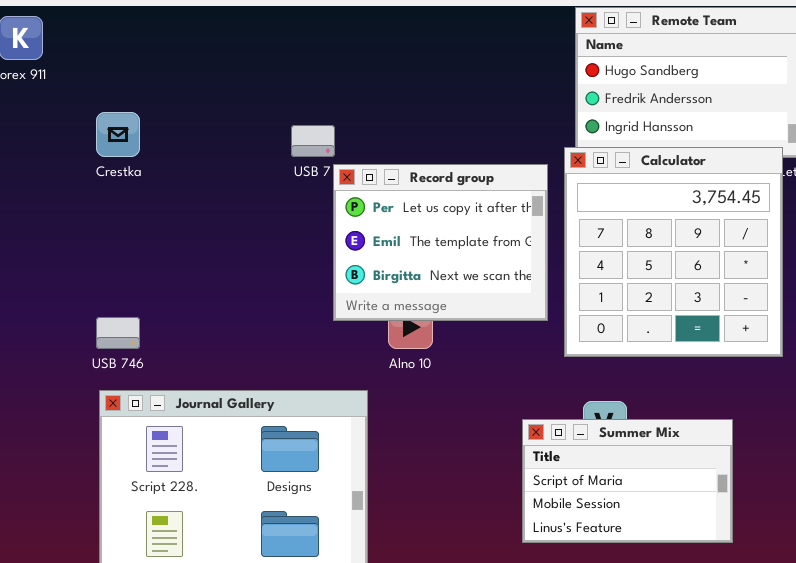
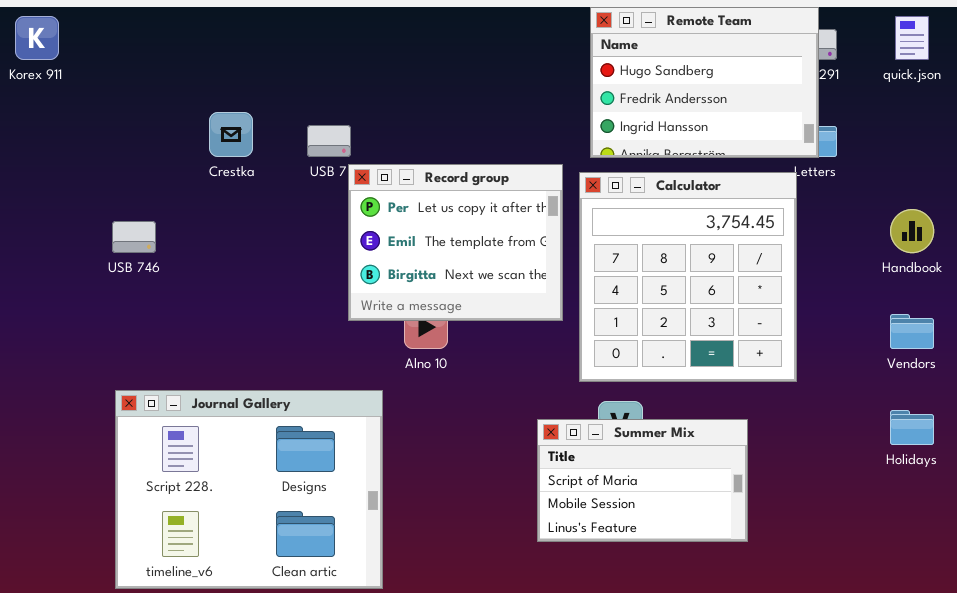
Crestka: [96,112,140,157] -> [209,112,253,157], moved
Calculator: [564,147,783,357] -> [579,172,797,382], moved
USB 746: [96,317,140,349] -> [112,221,156,253], moved

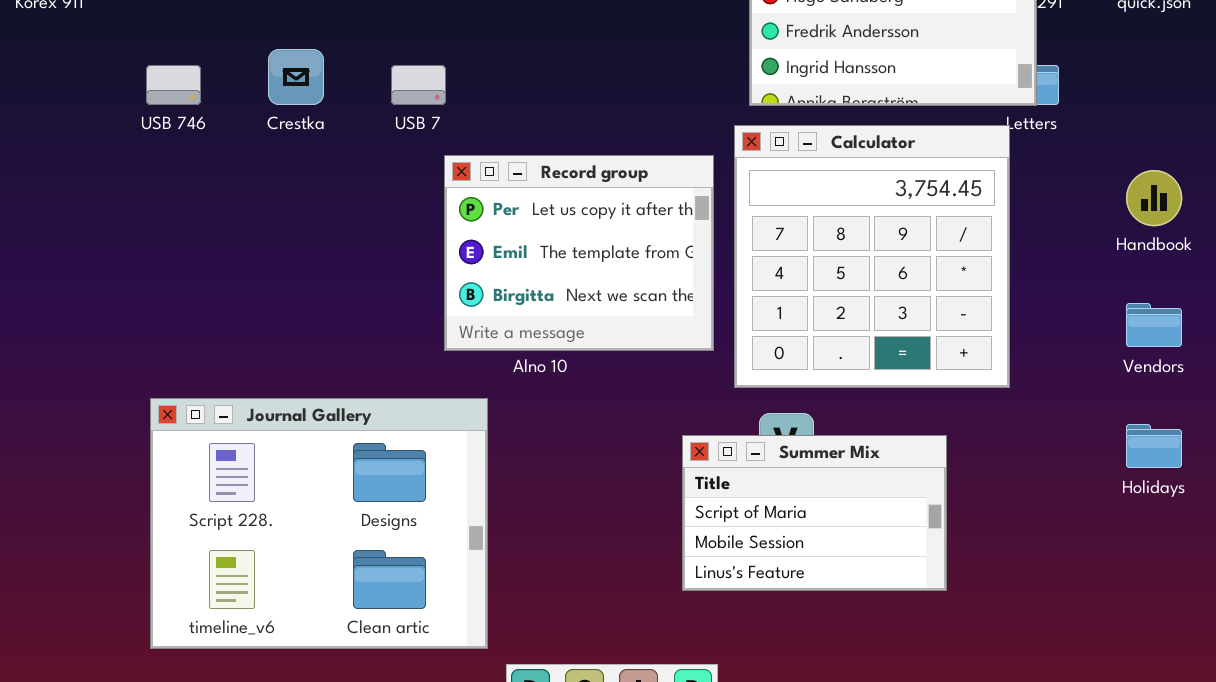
Record group: [348,164,563,321] -> [444,155,714,351], moved
USB 746: [112,221,156,253] -> [146,65,201,105], moved

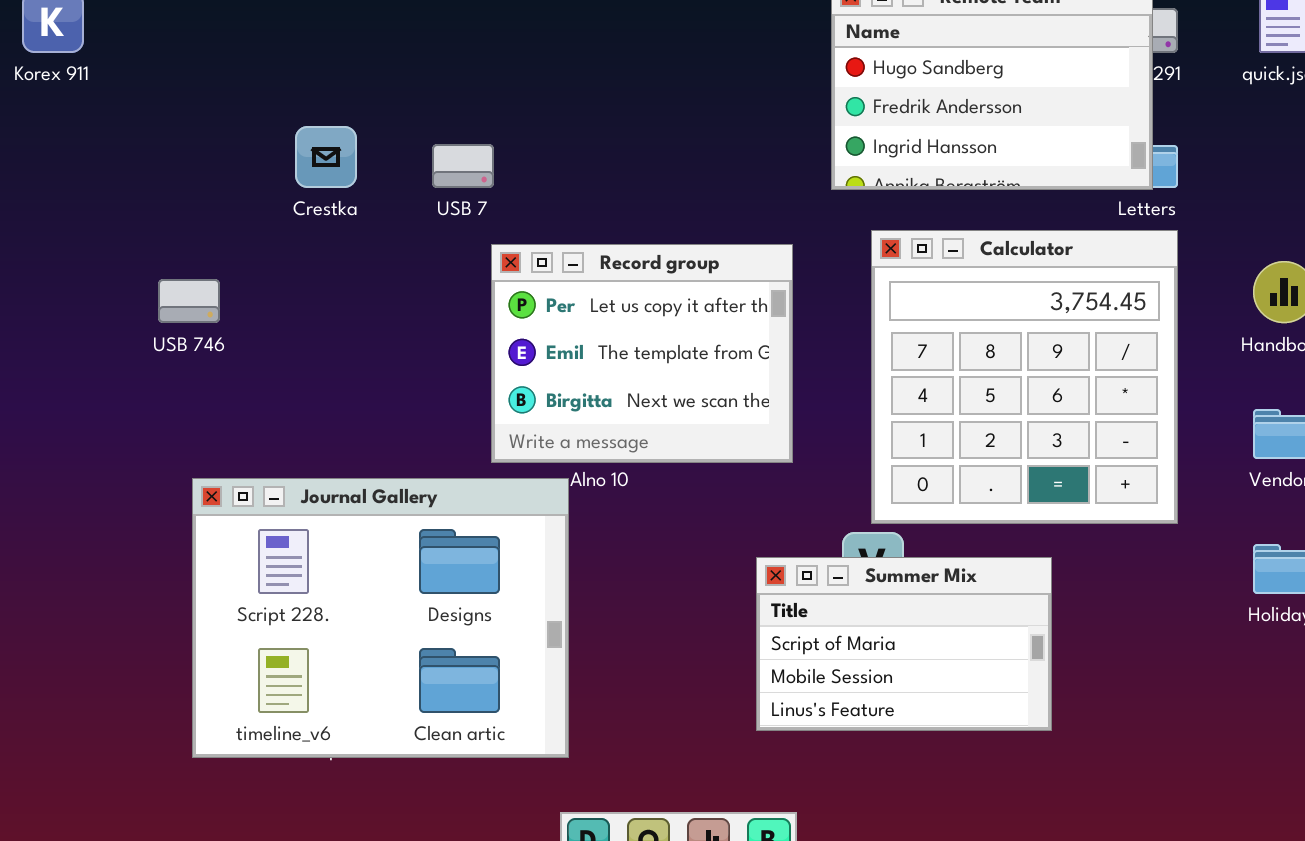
USB 746: [146,65,201,105] -> [158,279,220,323], moved
Calculator: [734,125,1010,388] -> [871,230,1178,524], moved
Journal Gallery: [150,398,488,649] -> [192,478,569,758], moved

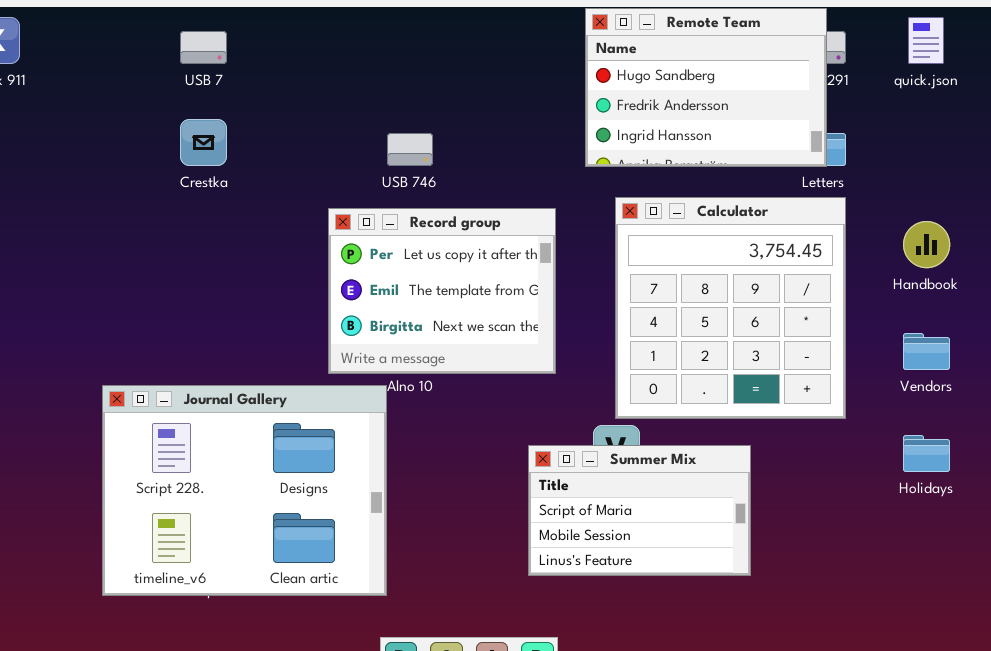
USB 7: [432,144,494,188] -> [180,31,227,64], moved
USB 746: [158,279,220,323] -> [387,133,433,166], moved

